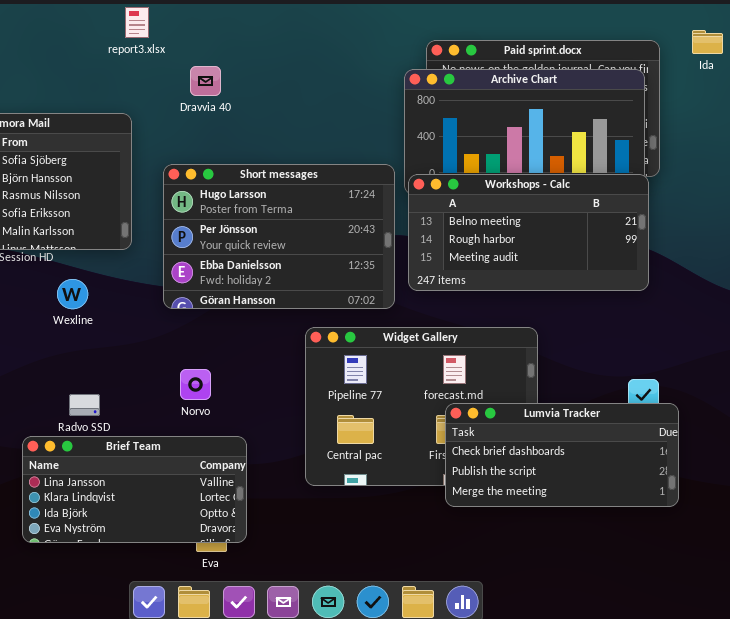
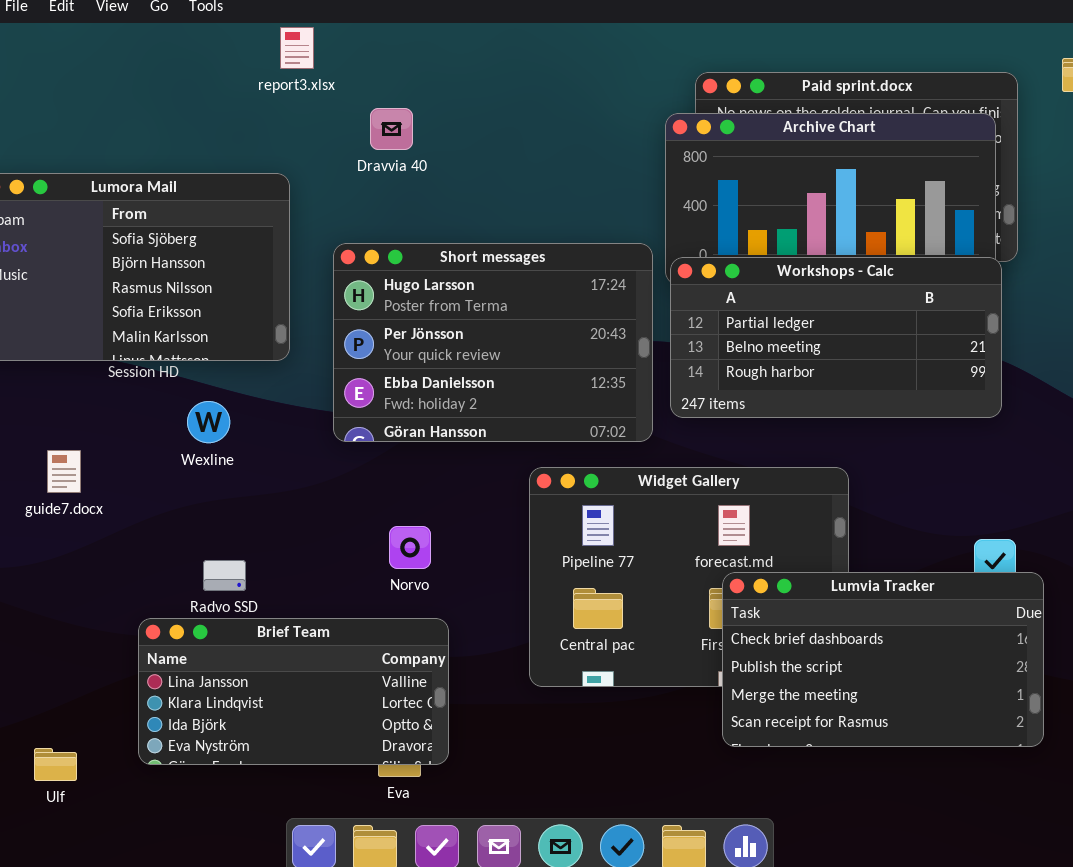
Workshops - Calc: [408,174,649,291] -> [670,257,1002,418], scrolled up 1 row
Norvo: [180,369,211,400] -> [389,526,431,569], moved
Lumvia Tracker: [445,403,679,507] -> [722,572,1044,747], resized

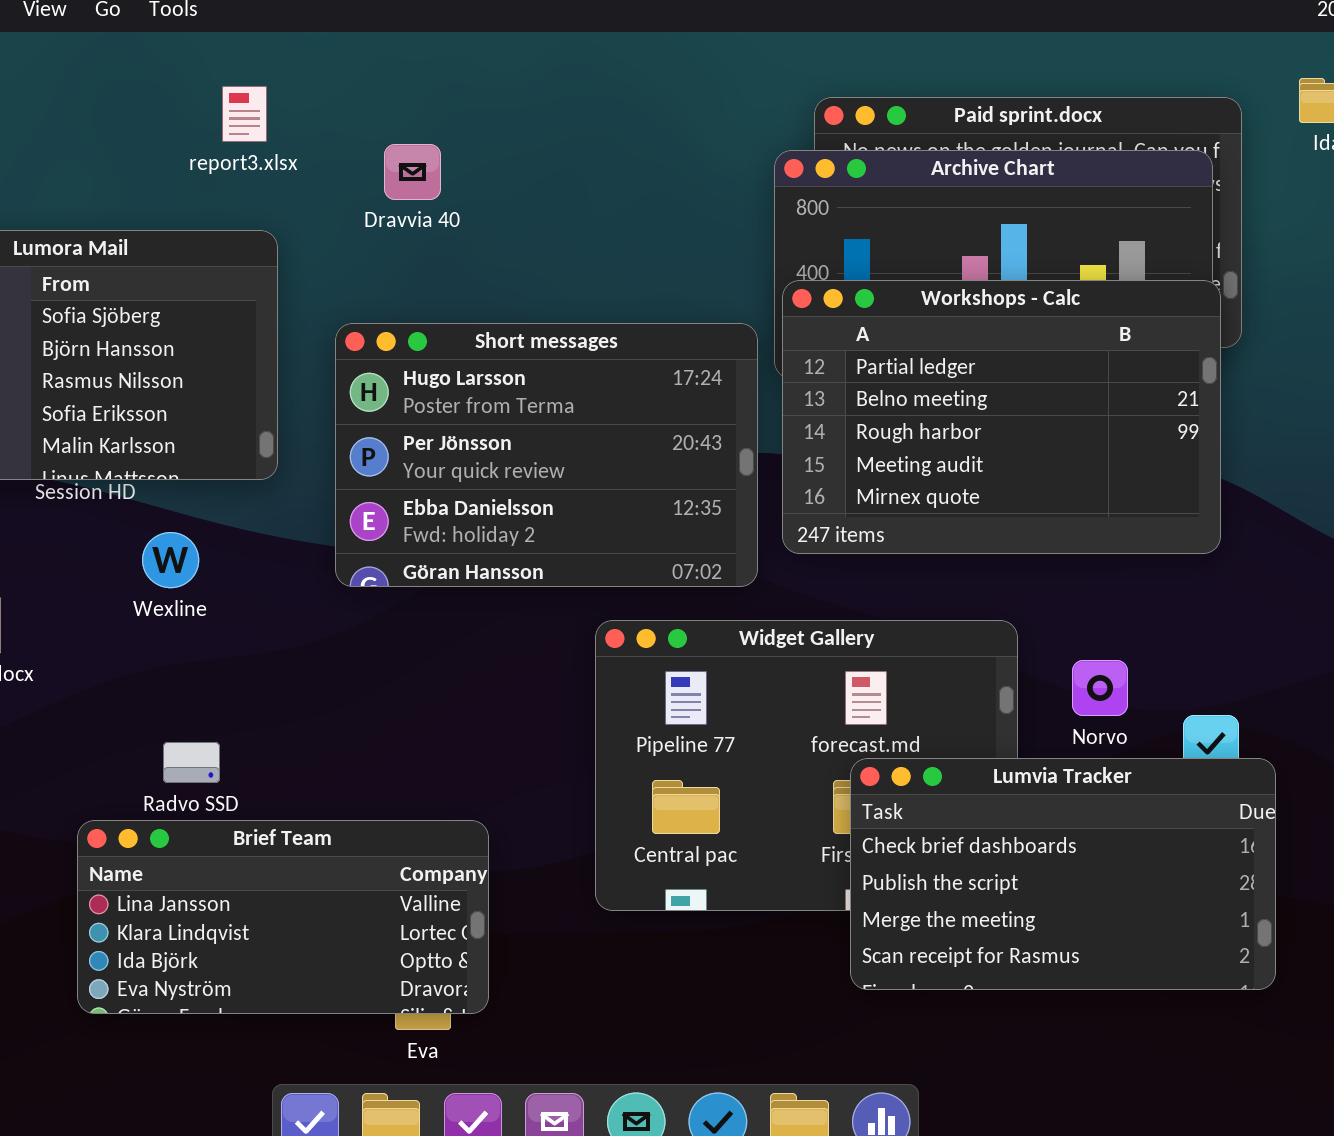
report3.xlsx: [280,27,314,69] -> [222,86,267,142], moved
Workshops - Calc: [670,257,1002,418] -> [782,280,1221,554], resized
Norvo: [389,526,431,569] -> [1072,660,1128,716], moved

